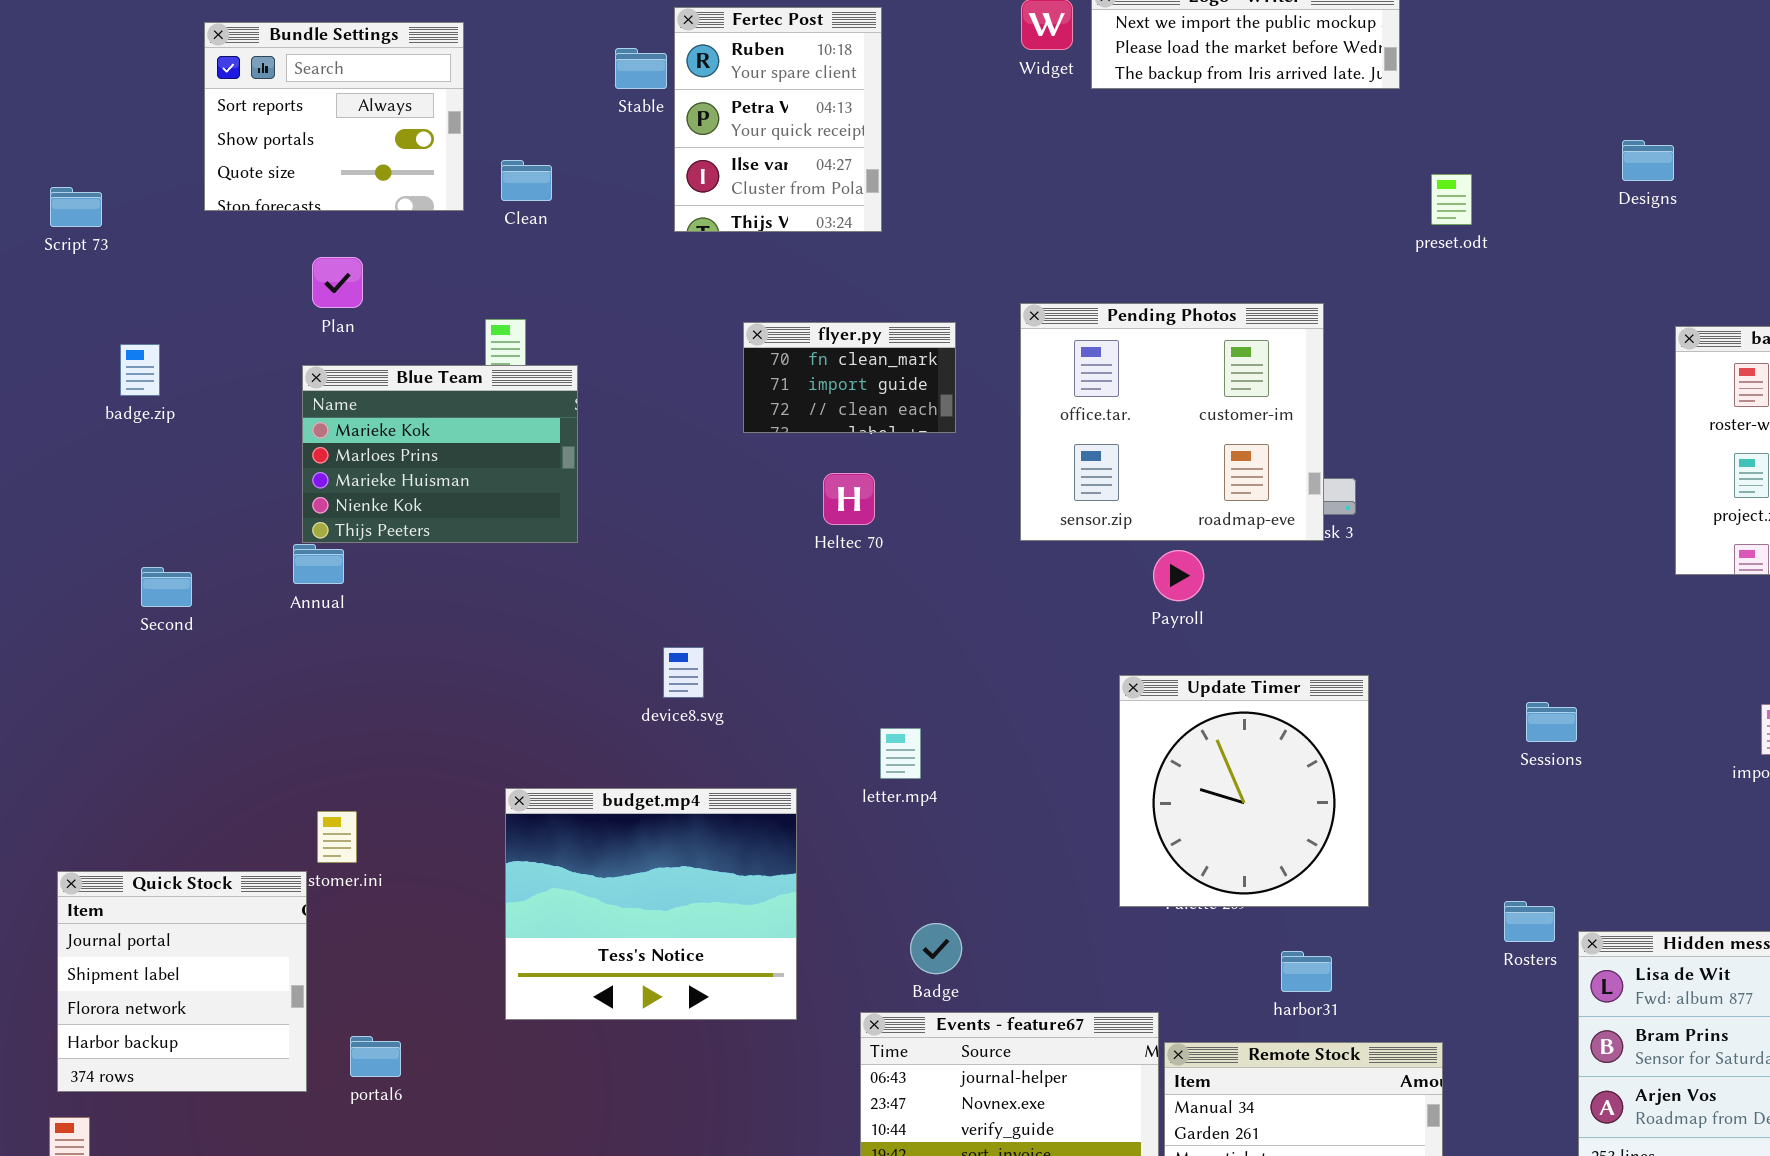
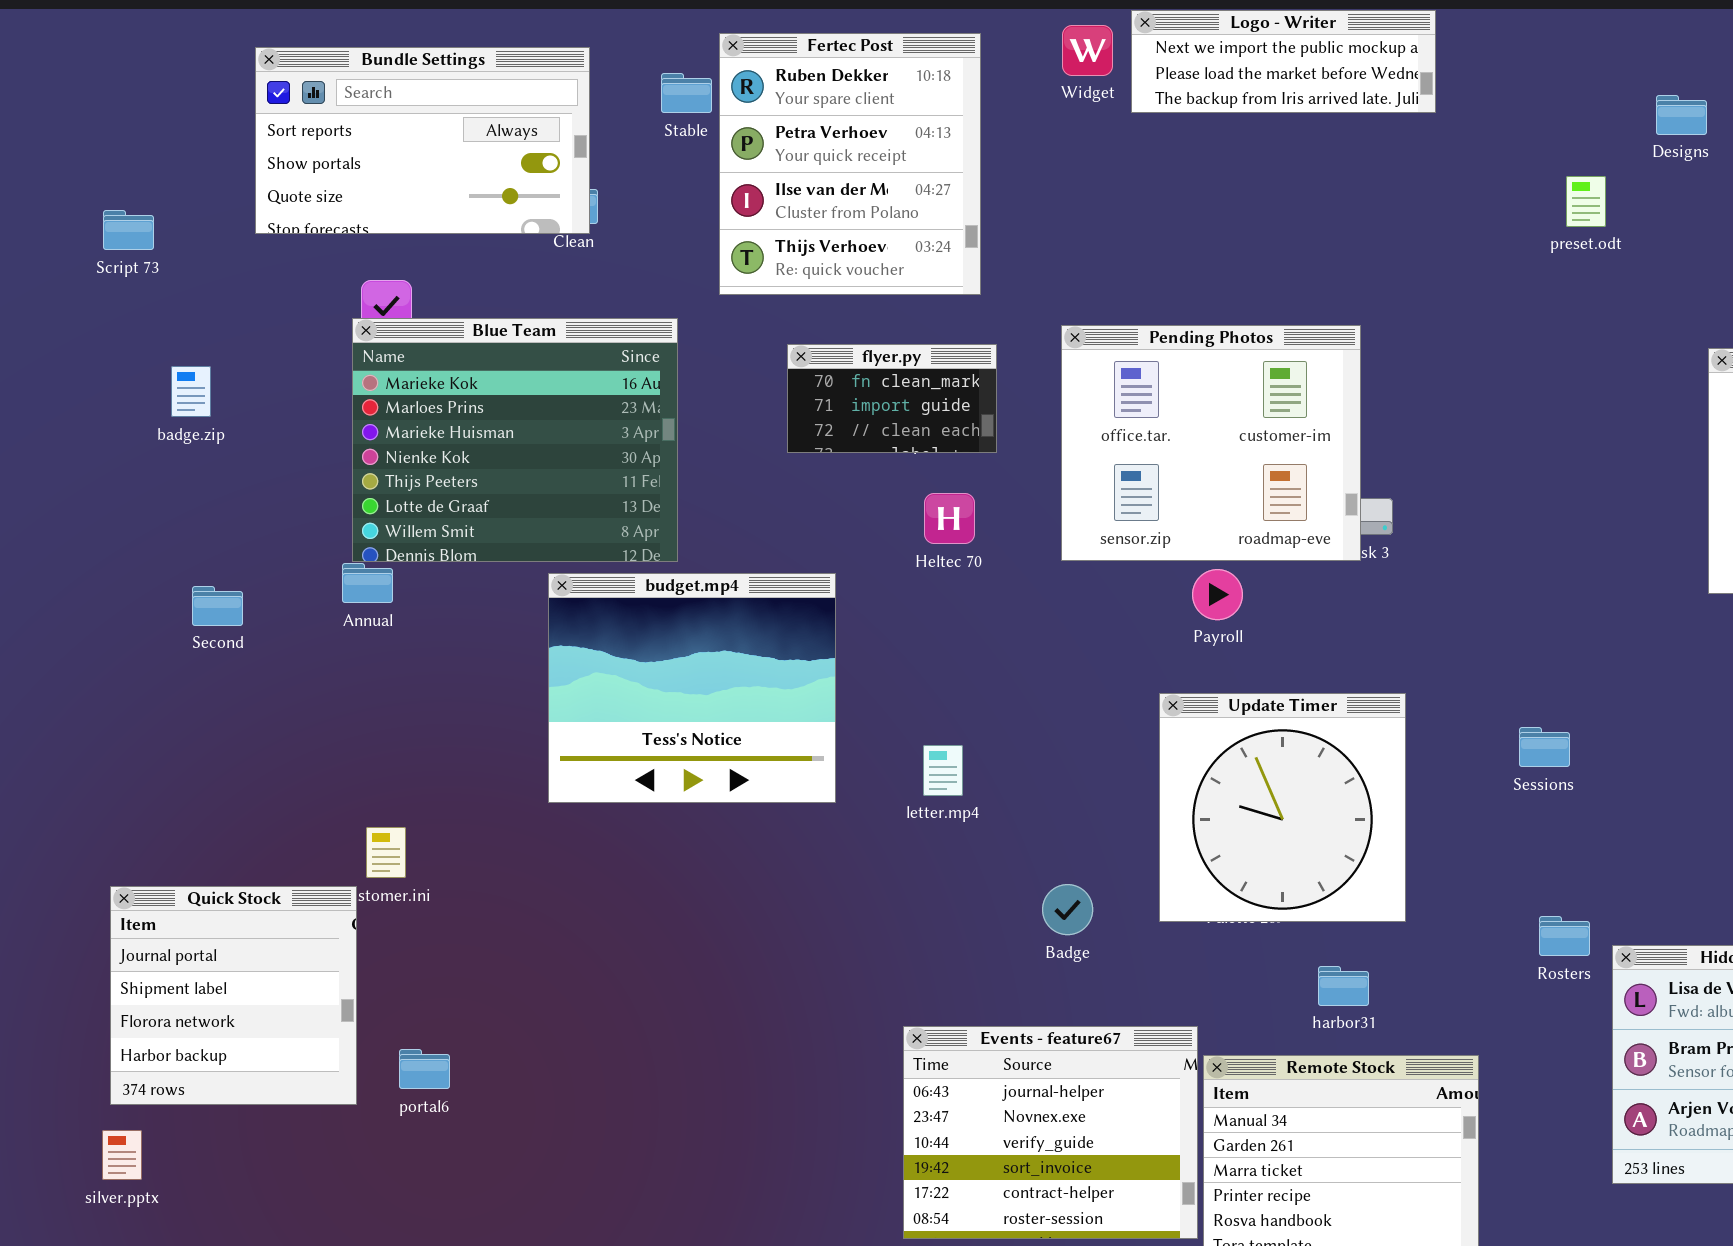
Fertec Post: [674,7,882,232] -> [719,33,981,295], resized
Bundle Settings: [204,22,464,211] -> [255,47,590,234], resized
Designs: [1622,140,1674,181] -> [1656,95,1707,135], moved
preset.odt: [1431,174,1472,225] -> [1566,176,1606,227], moved
Blue Team: [302,365,578,543] -> [352,318,678,562], resized
Heltec 70: [823,473,875,525] -> [924,493,975,544], moved
Sessions: [1526,702,1577,742] -> [1519,727,1570,767], moved
budget.mp4: [505,788,797,1020] -> [548,573,836,803], moved
Badge: [910,923,962,974] -> [1042,884,1093,935], moved

